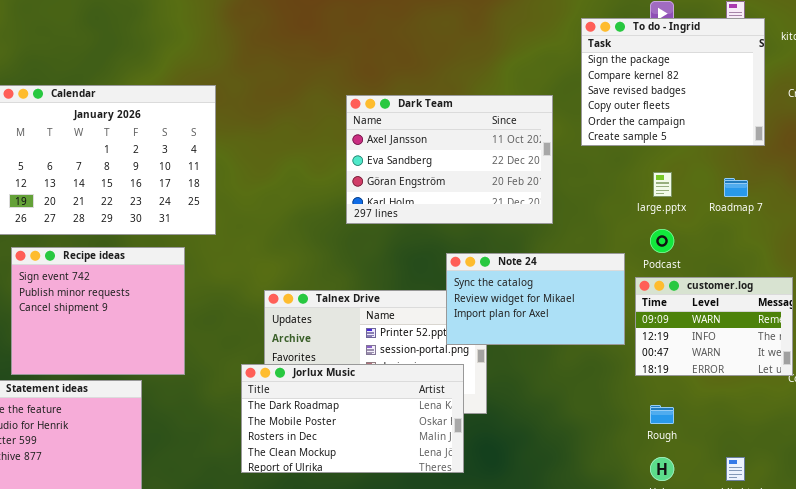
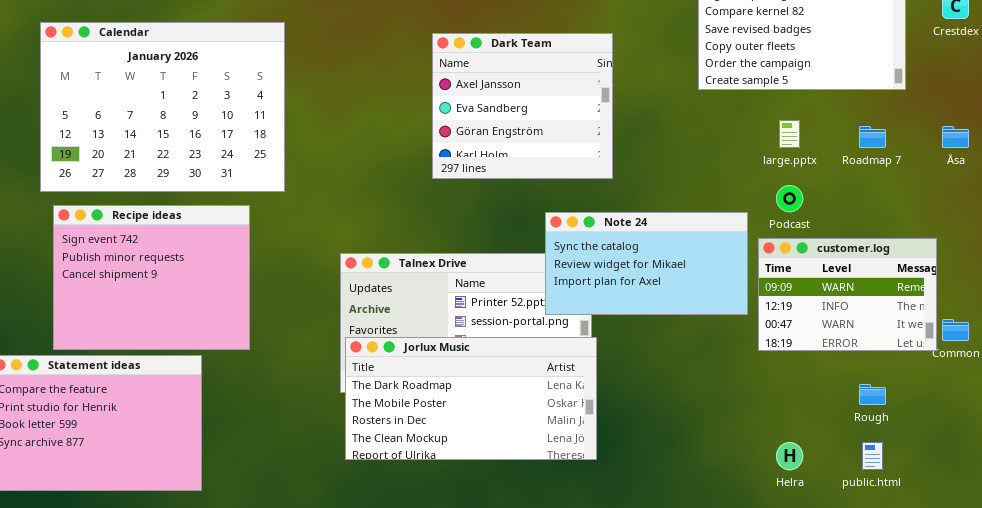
Dark Team: [346,95,553,224] -> [432,33,613,179], resized
Jorlux Music: [241,364,464,473] -> [345,337,597,460], moved
Rough: [650,405,674,424] -> [859,384,886,405], moved

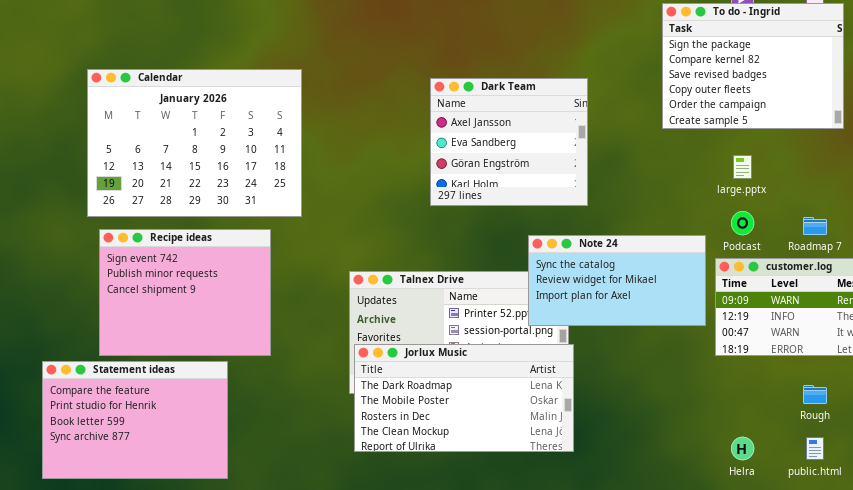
Roadmap 7: [859,126,886,148] -> [803,217,827,235], moved

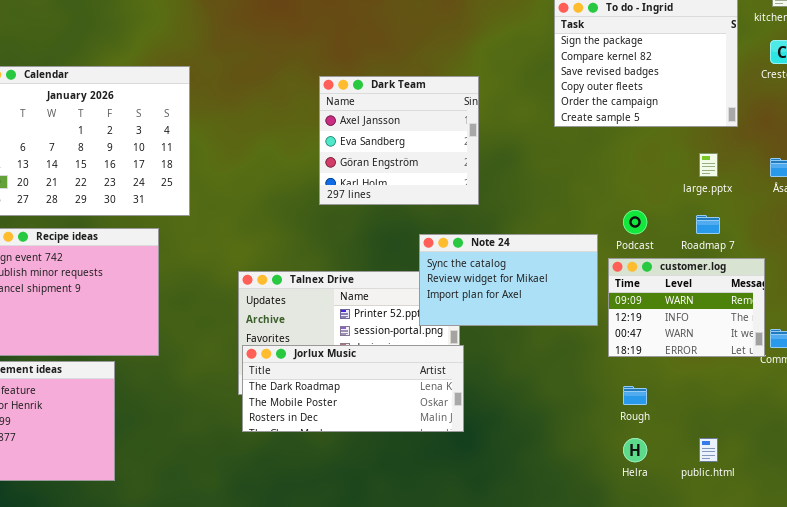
large.pptx: [733,155,752,179] -> [699,153,718,177], moved
Jorlux Music: [354,344,574,452] -> [242,345,464,432], resized
Rough: [803,385,827,404] -> [623,386,647,405], moved

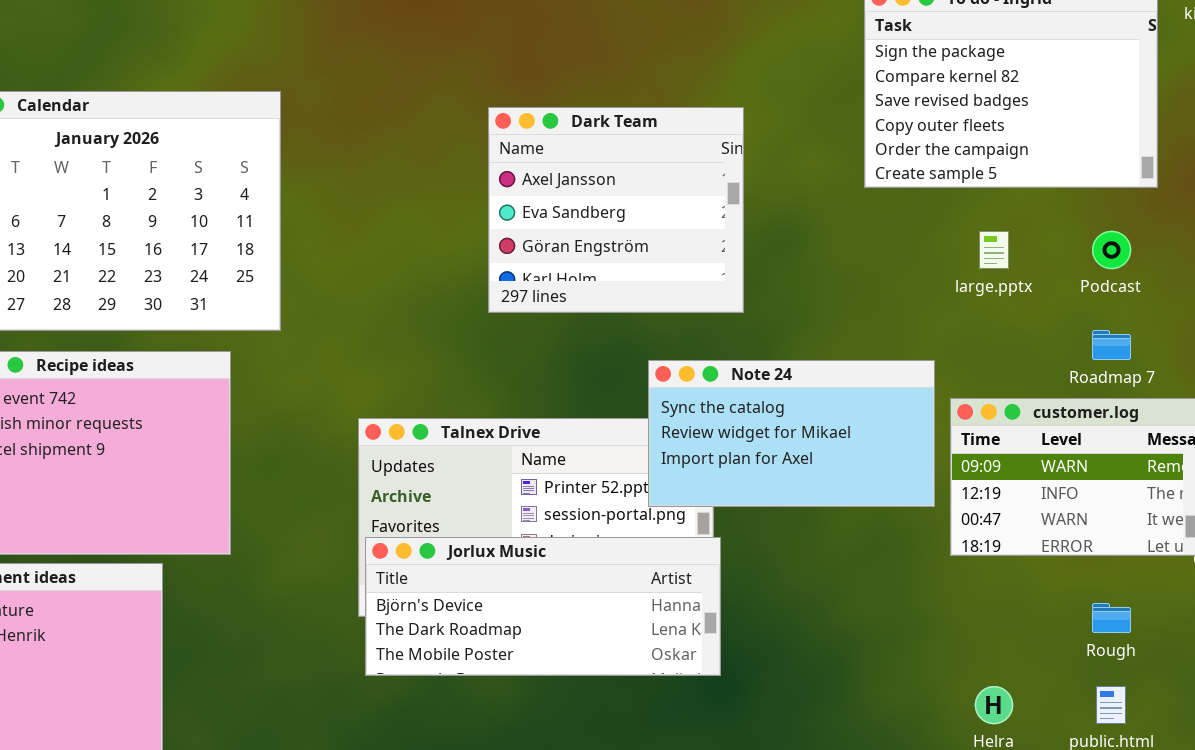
large.pptx: [699,153,718,177] -> [979,231,1009,269], moved
Podcast: [623,210,647,234] -> [1092,231,1131,269], moved
Jorlux Music: [242,345,464,432] -> [365,537,721,676], scrolled up 1 row
Rough: [623,386,647,405] -> [1092,603,1131,633], moved

